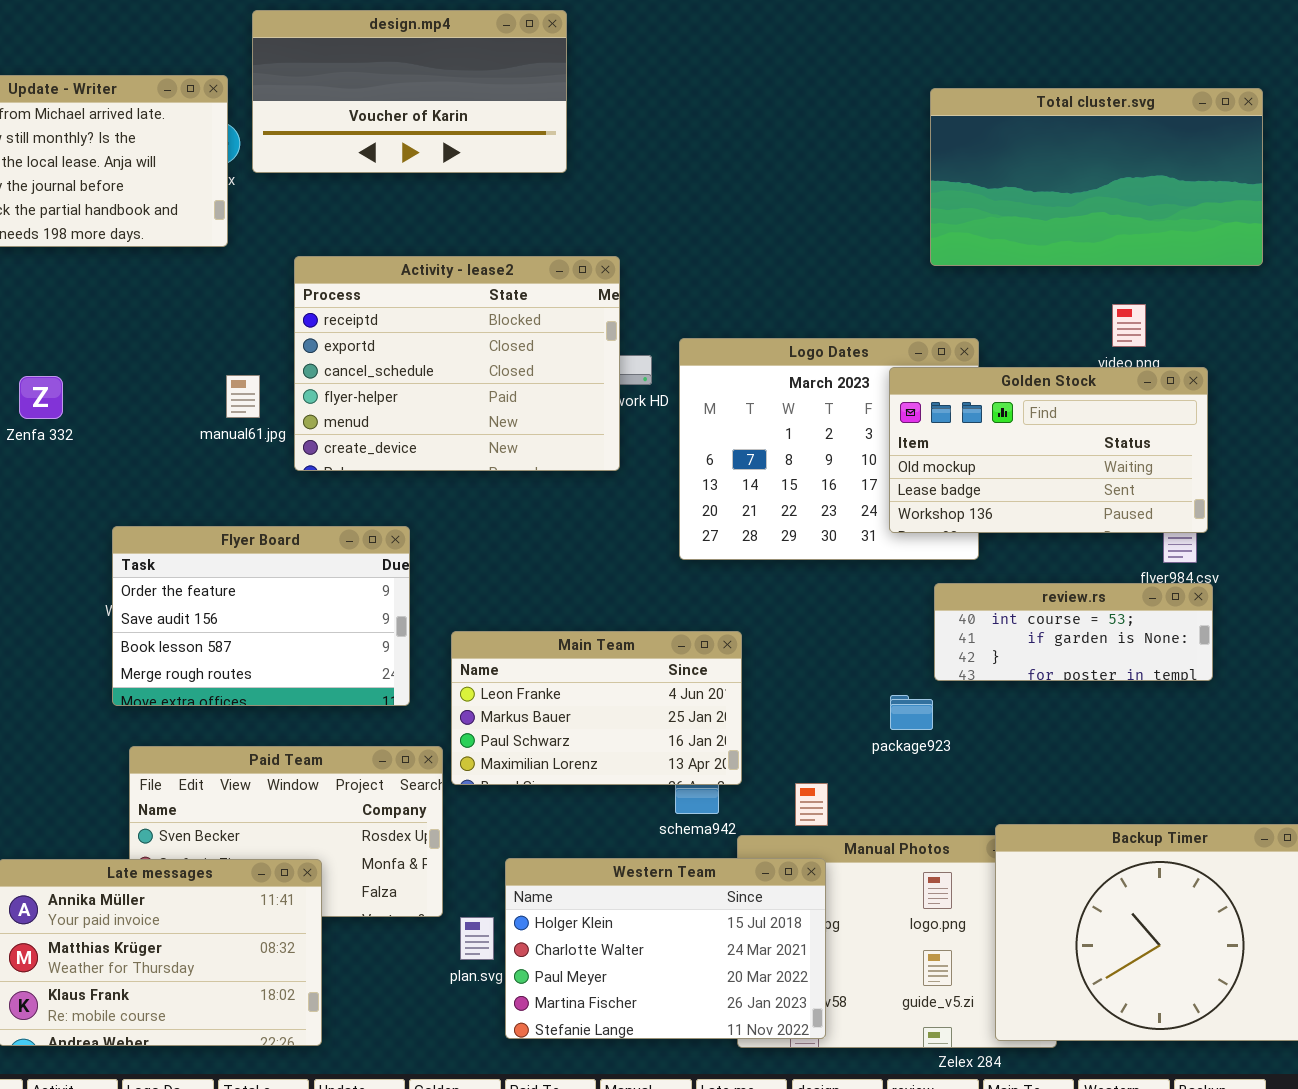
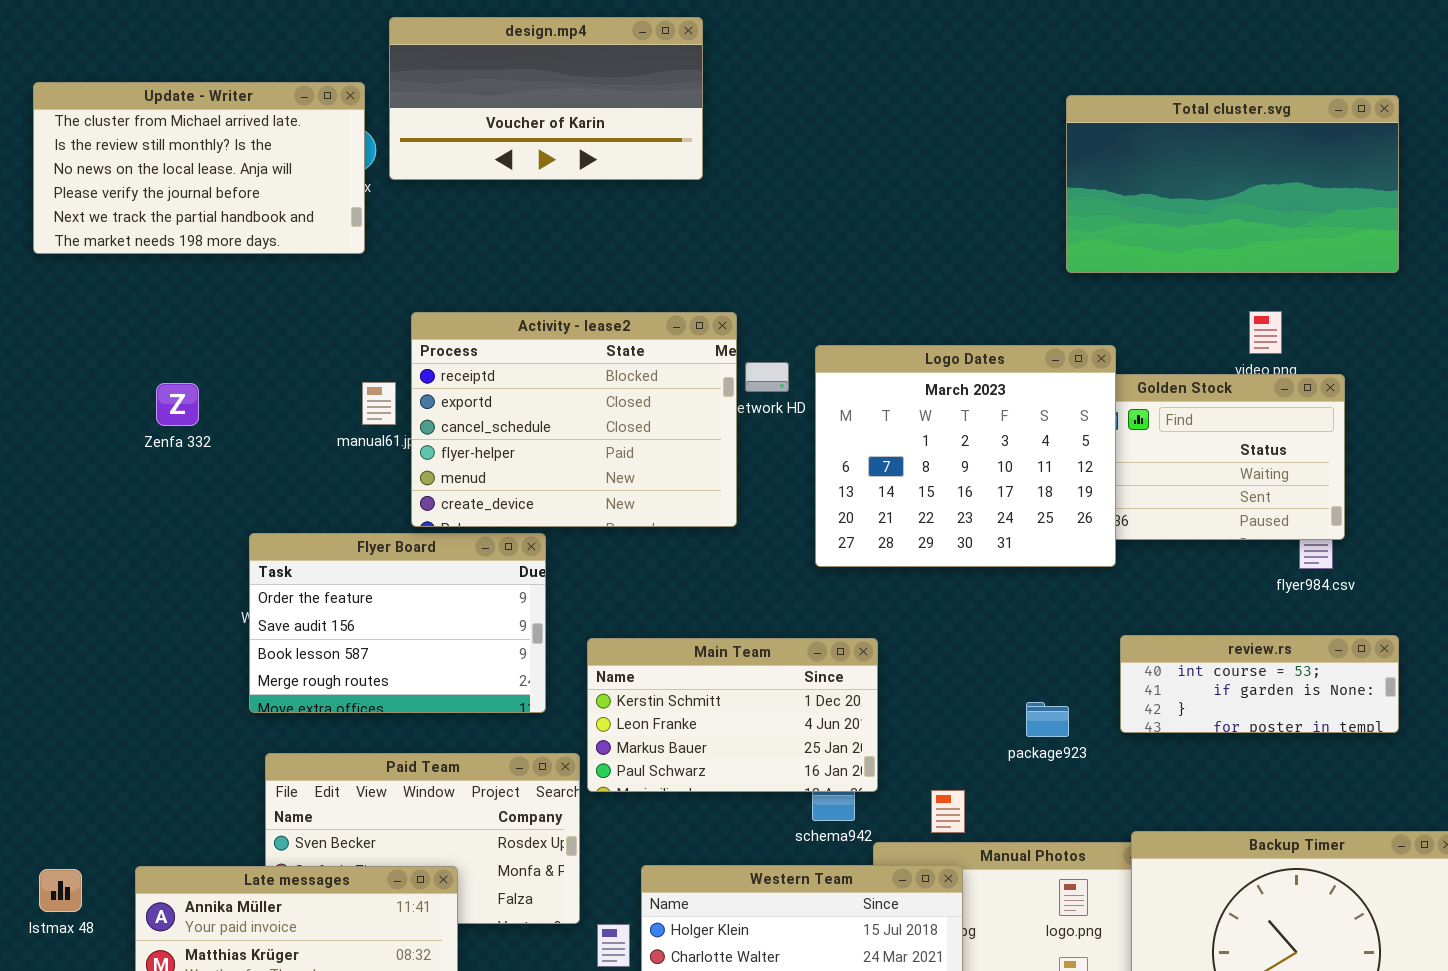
Activity - lease2: [294,256,620,471] -> [411,312,737,527], moved
Logo Dates: [679,338,979,560] -> [815,345,1116,567], raised
review.rs: [934,583,1213,681] -> [1120,635,1399,733], moved
Main Team: [451,631,742,785] -> [587,638,878,792], scrolled up 1 row

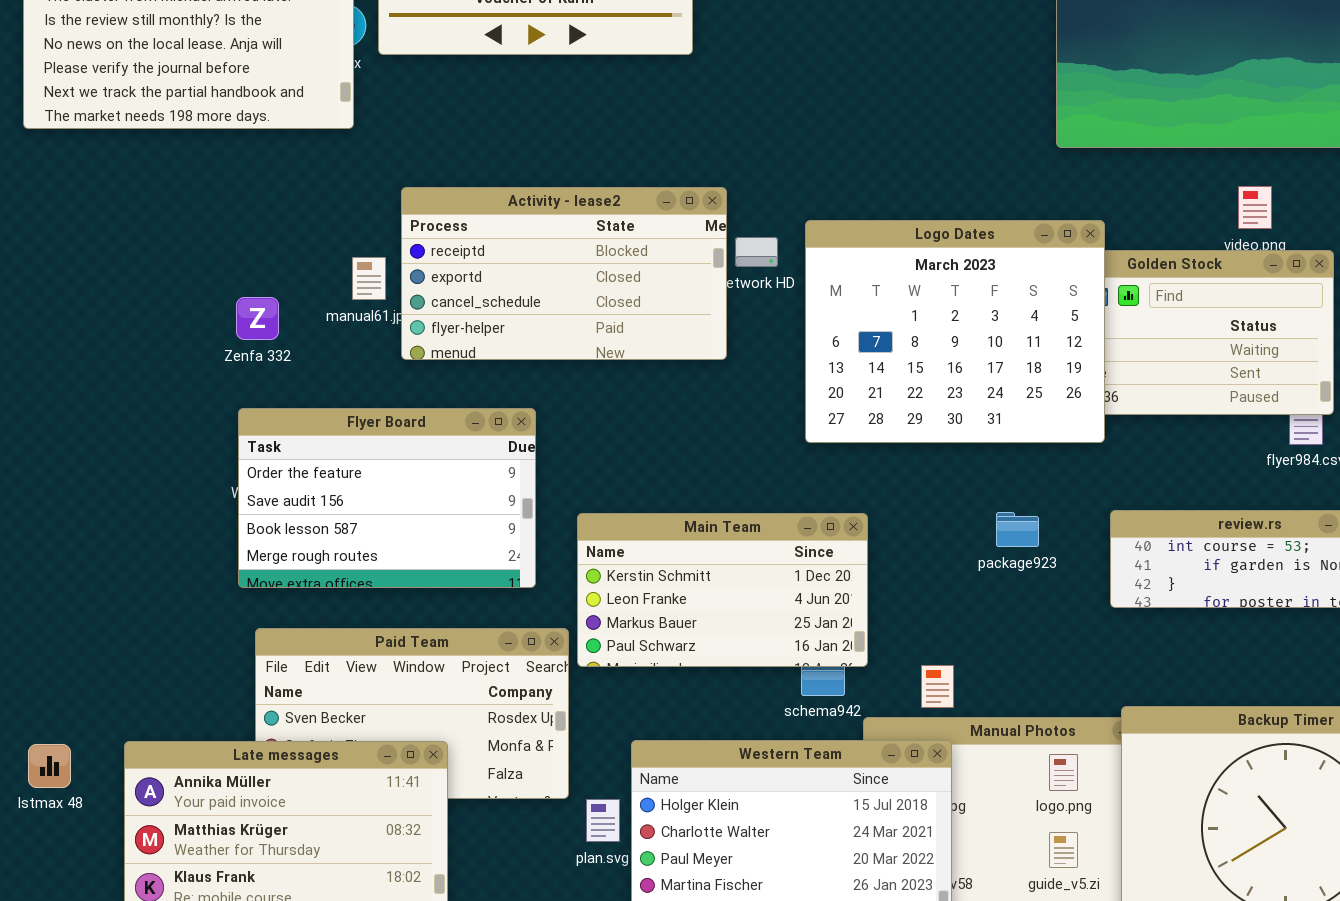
Activity - lease2: [411,312,737,527] -> [401,187,727,360], resized
Zenfa 332: [156,383,199,426] -> [236,297,279,340], moved
package923: [1026,702,1069,737] -> [996,512,1039,547], moved

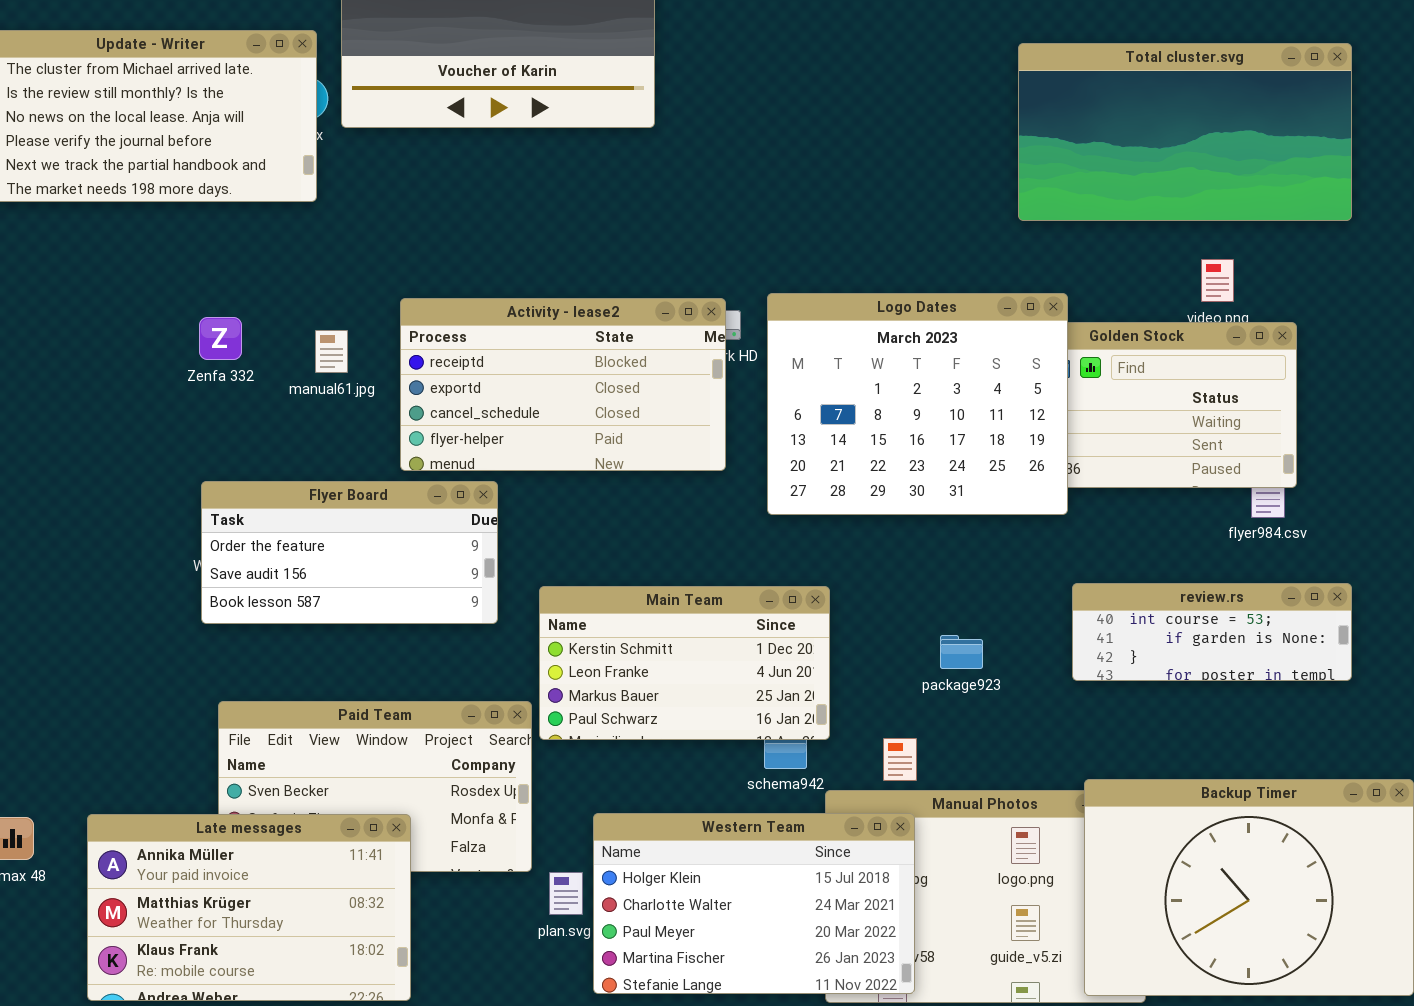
Activity - lease2: [401,187,727,360] -> [400,298,726,471], moved
Zenfa 332: [236,297,279,340] -> [199,317,242,360], moved
Flyer Board: [238,408,536,588] -> [201,481,498,624], resized
package923: [996,512,1039,547] -> [940,635,983,669], moved

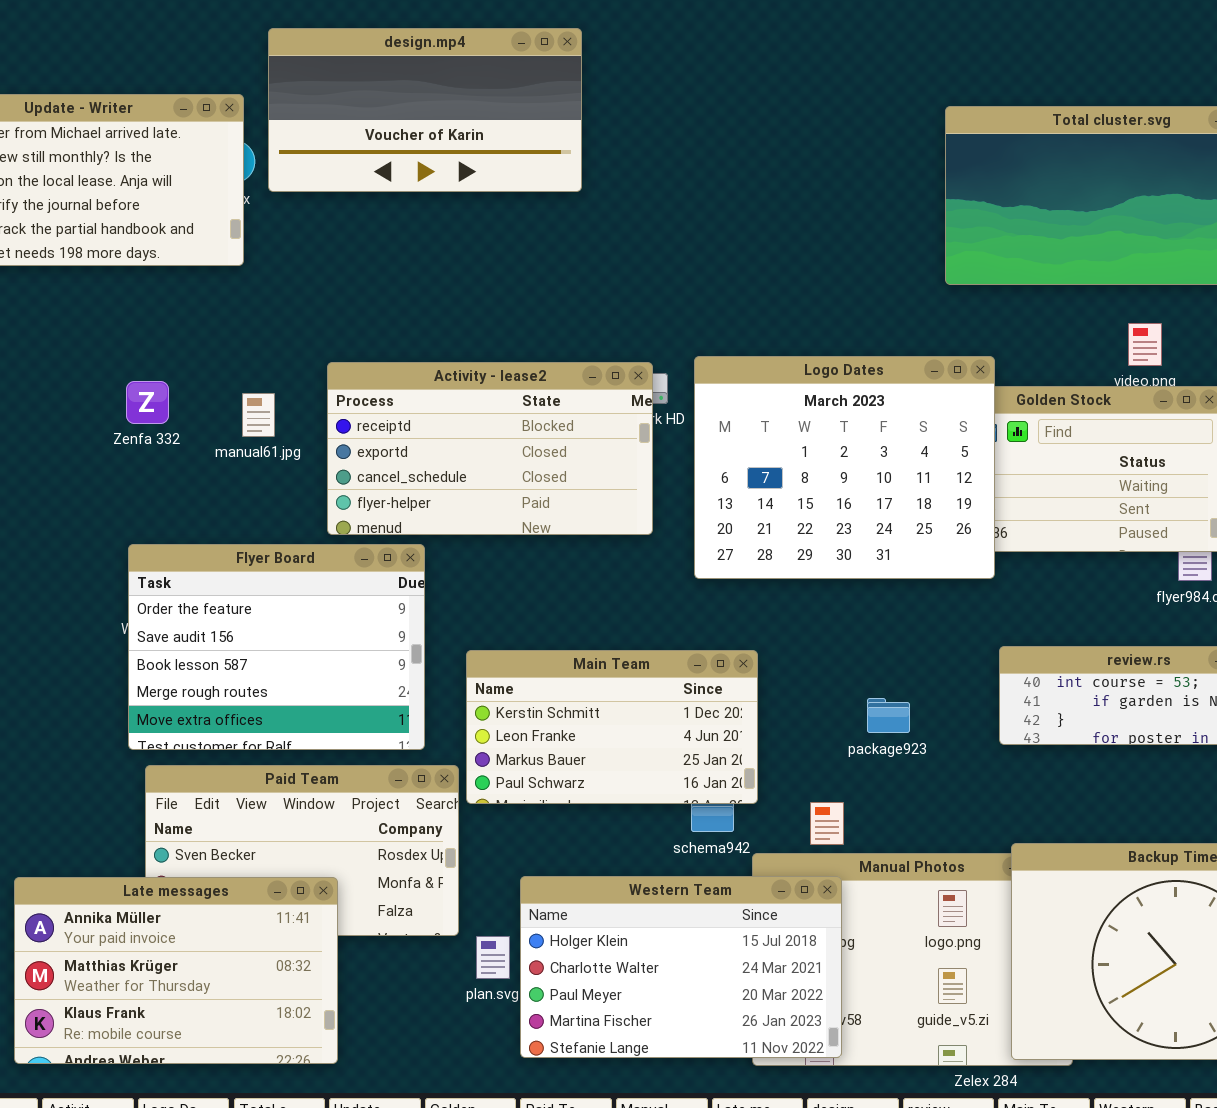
Flyer Board: [201,481,498,624] -> [128,544,425,750], resized

